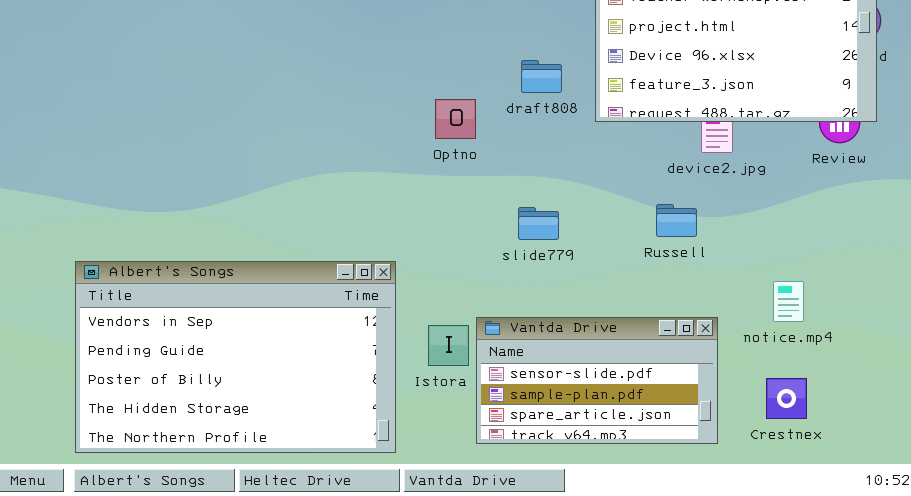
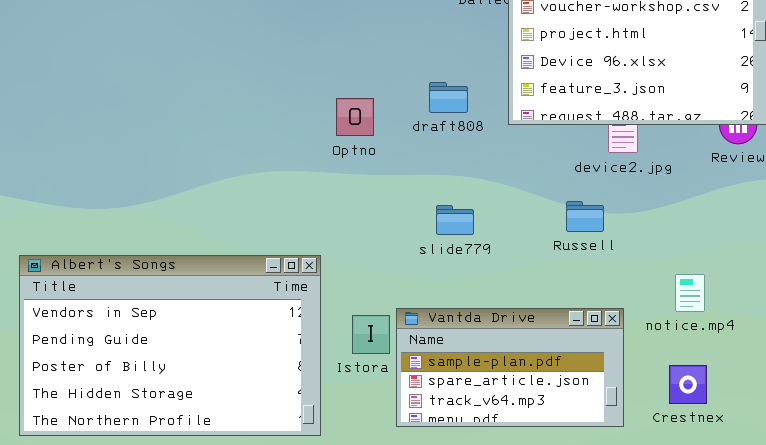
draft808: [521,60,562,93] -> [429,82,468,113], moved
Optno: [435,99,476,139] -> [336,98,374,136], moved
Vantda Drive: [476,317,718,444] -> [396,308,624,427], scrolled down 1 row

